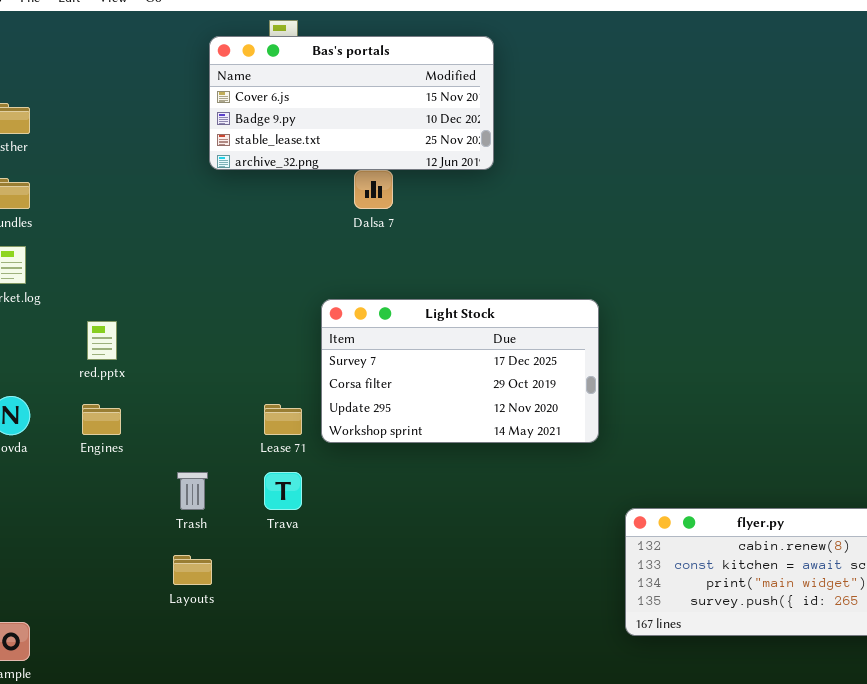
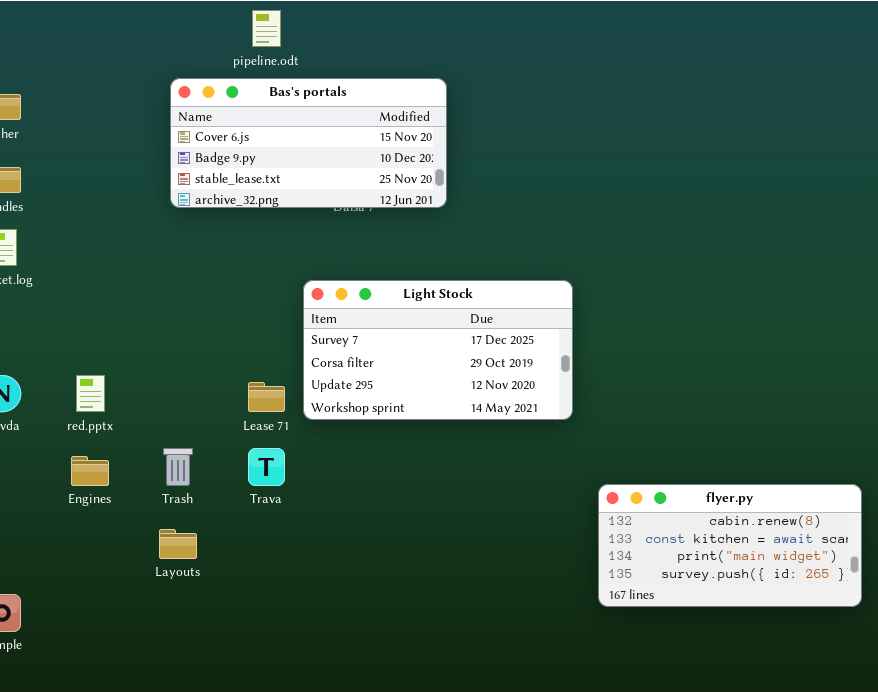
Bas's portals: [209,36,494,170] -> [170,78,447,208], moved
red.pptx: [87,321,117,360] -> [76,375,105,412], moved
Engines: [82,404,121,435] -> [71,456,109,486], moved

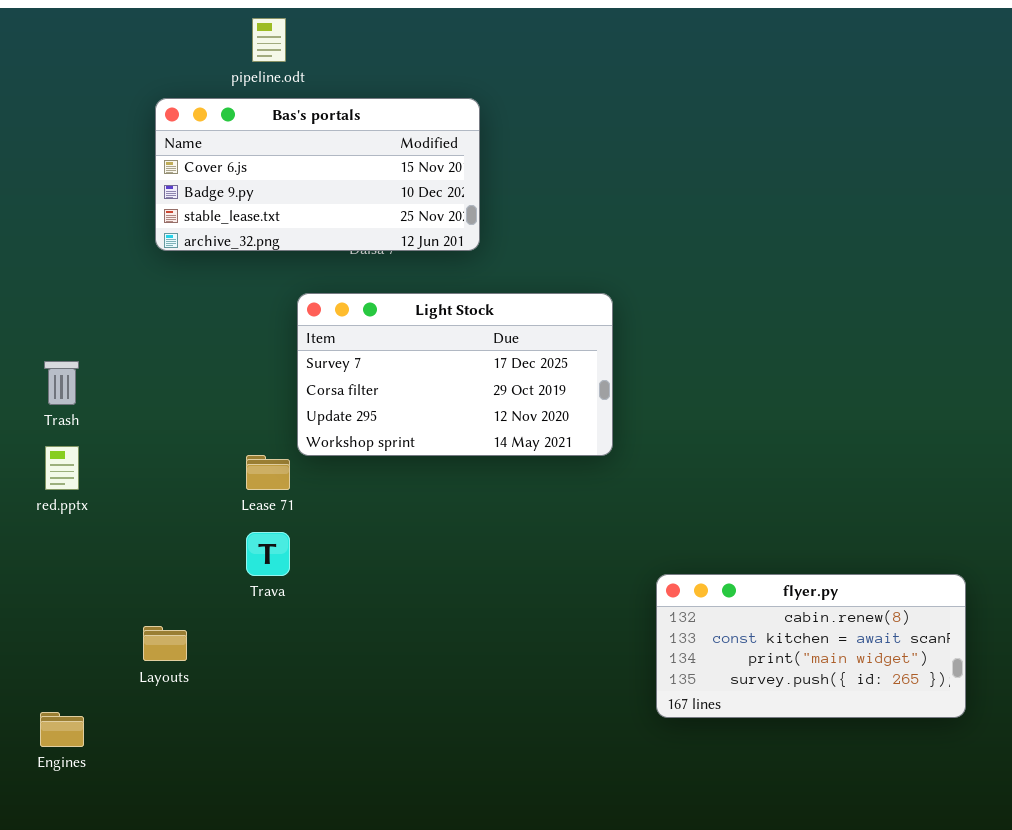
Light Stock: [303,280,573,420] -> [297,293,613,456], moved
Trash: [163,448,193,486] -> [44,361,79,405], moved
Engines: [71,456,109,486] -> [40,712,84,747], moved

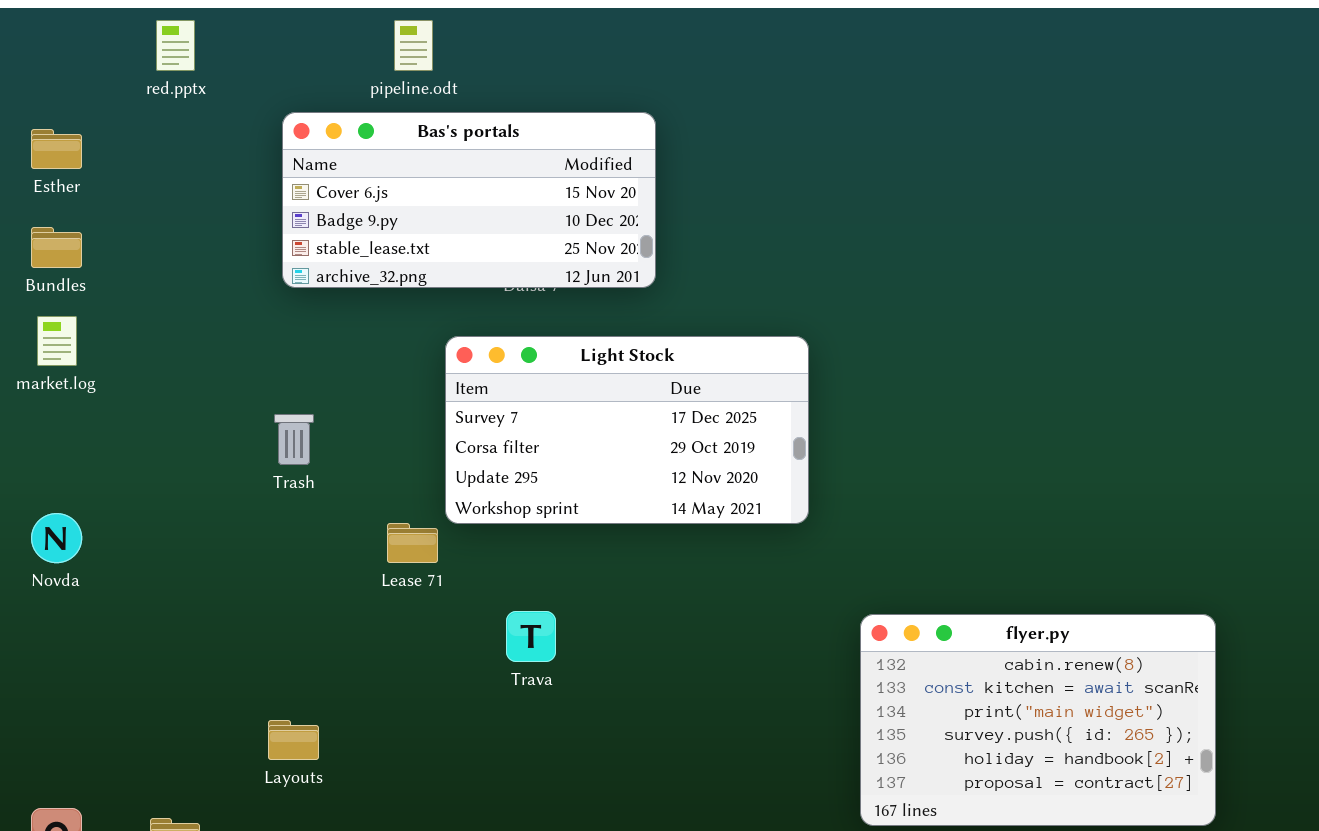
Trash: [44,361,79,405] -> [274,414,314,465], moved
red.pptx: [45,446,79,490] -> [156,20,195,71], moved
Trava: [246,532,290,576] -> [506,611,556,662], moved
flyer.py: [656,574,966,718] -> [860,614,1216,826], resized

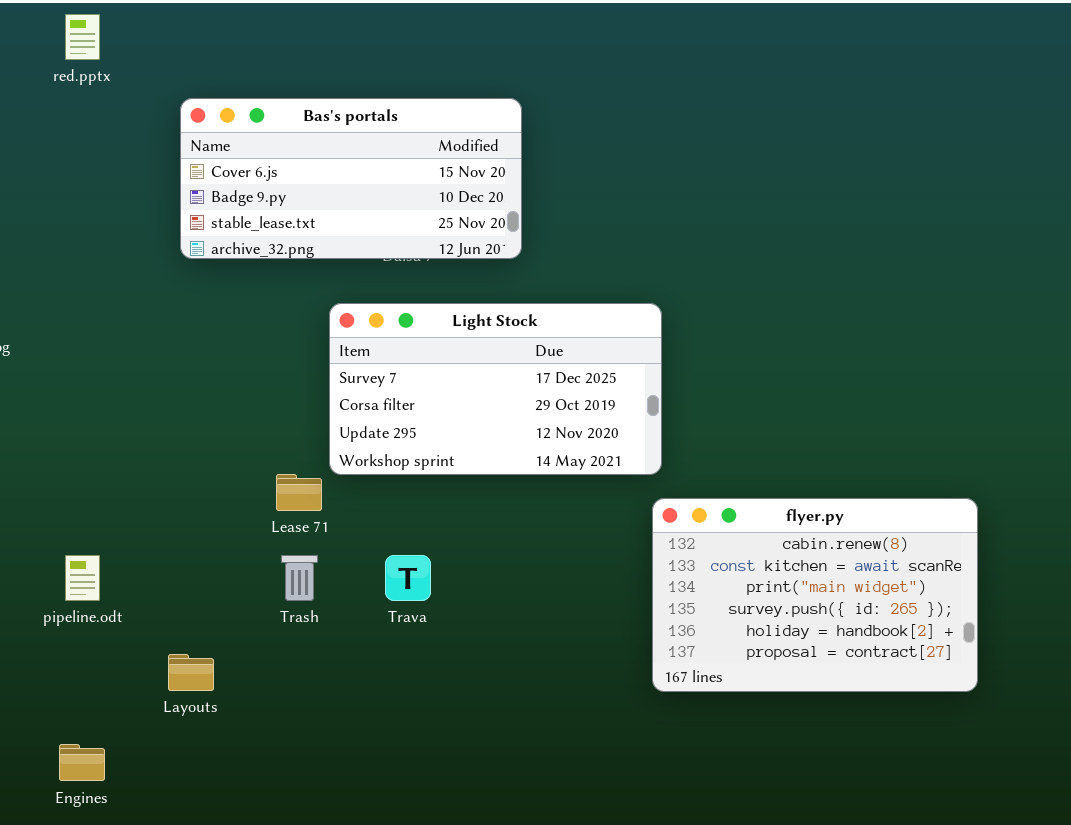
pipeline.odt: [394,20,433,71] -> [65,555,100,601], moved
Trash: [274,414,314,465] -> [281,555,318,601], moved
flyer.py: [860,614,1216,826] -> [652,498,978,692], moved

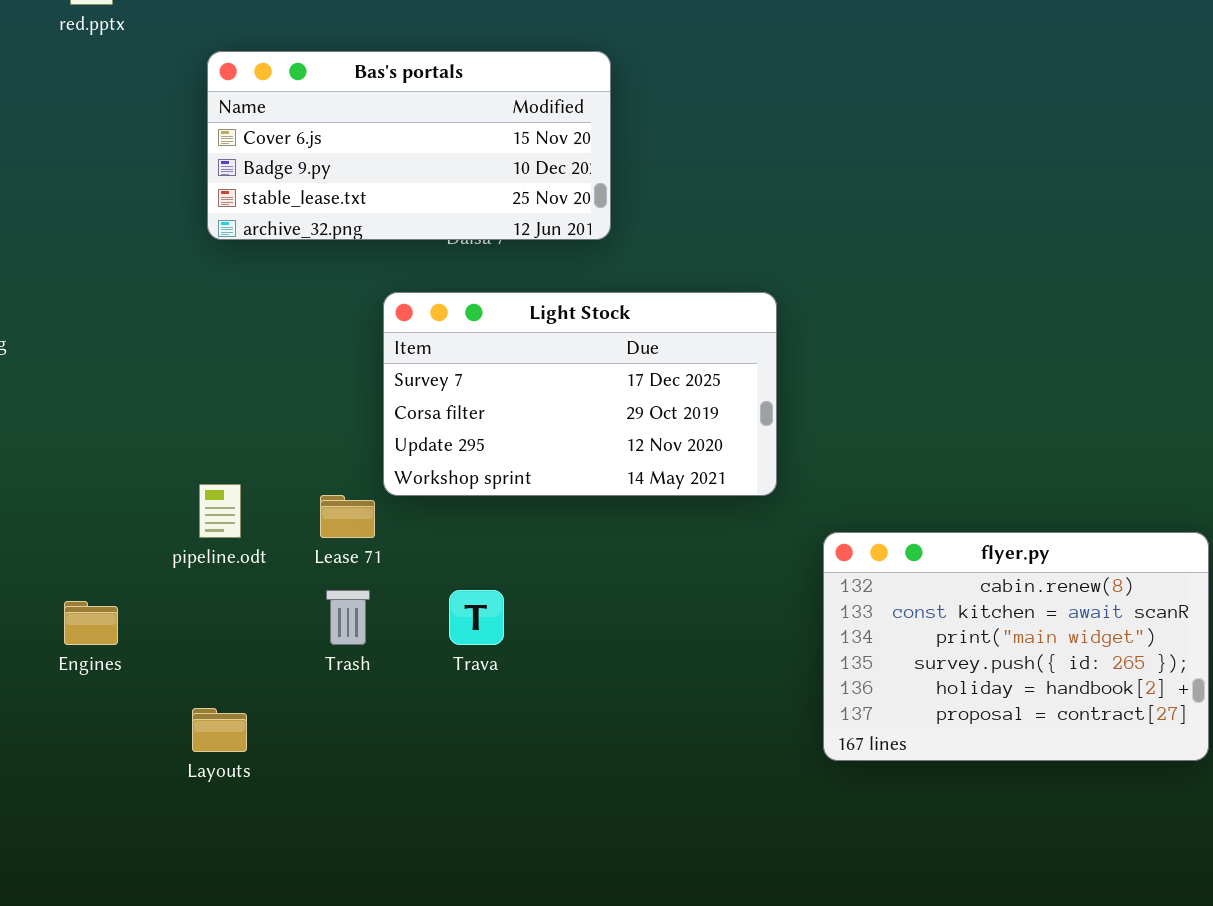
flyer.py: [652,498,978,692] -> [823,532,1209,761], moved
pipeline.odt: [65,555,100,601] -> [199,484,241,538], moved
Engines: [59,744,105,781] -> [64,601,118,645], moved

